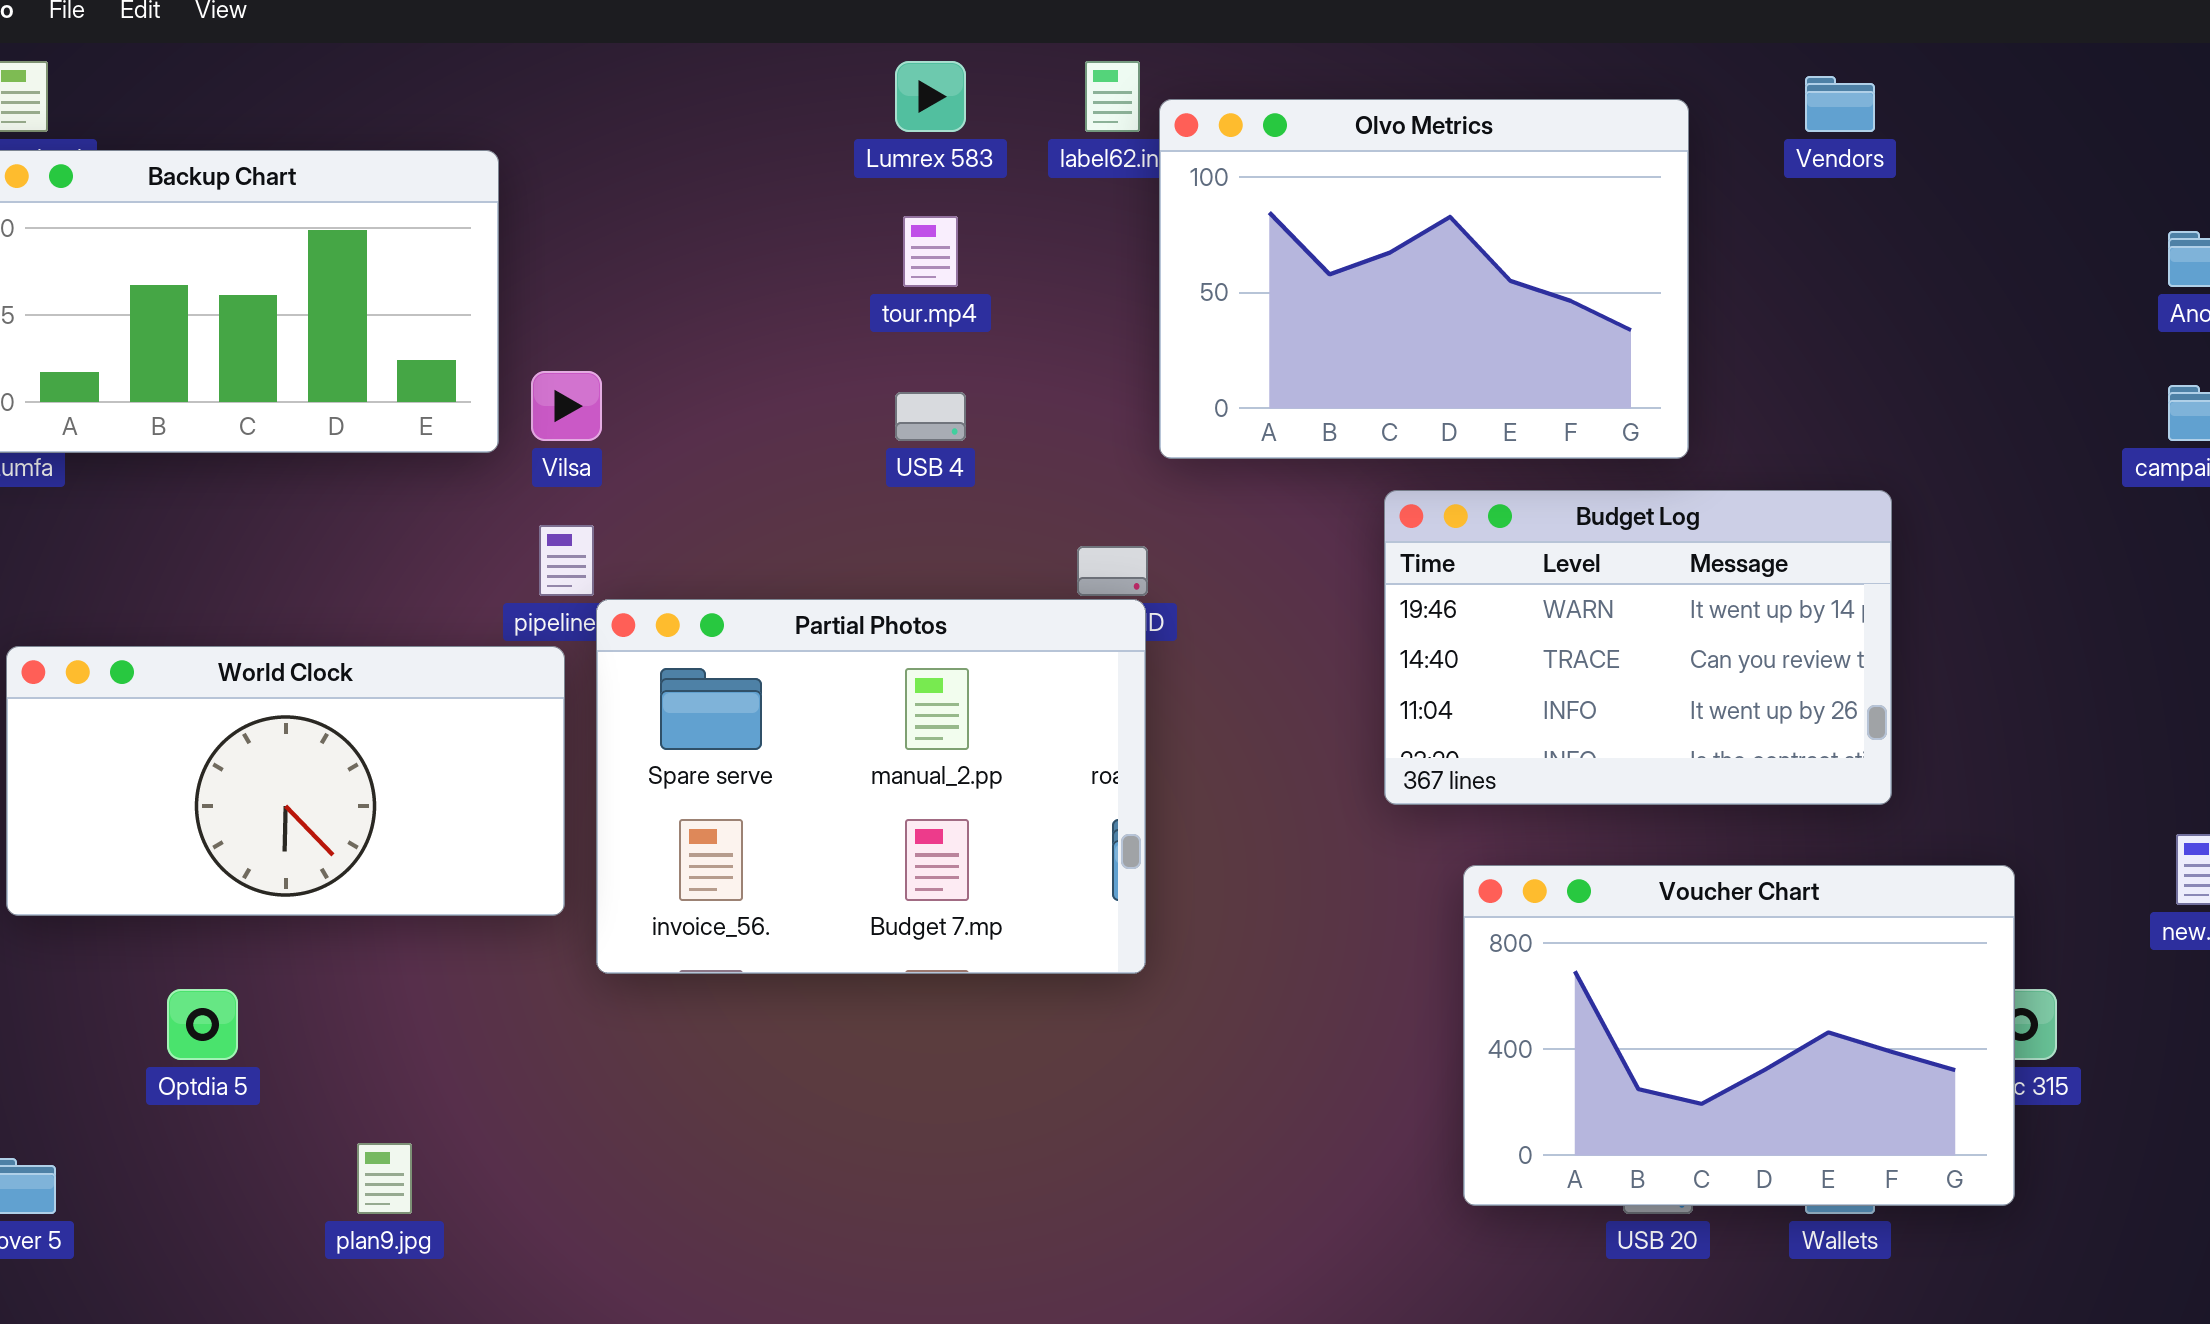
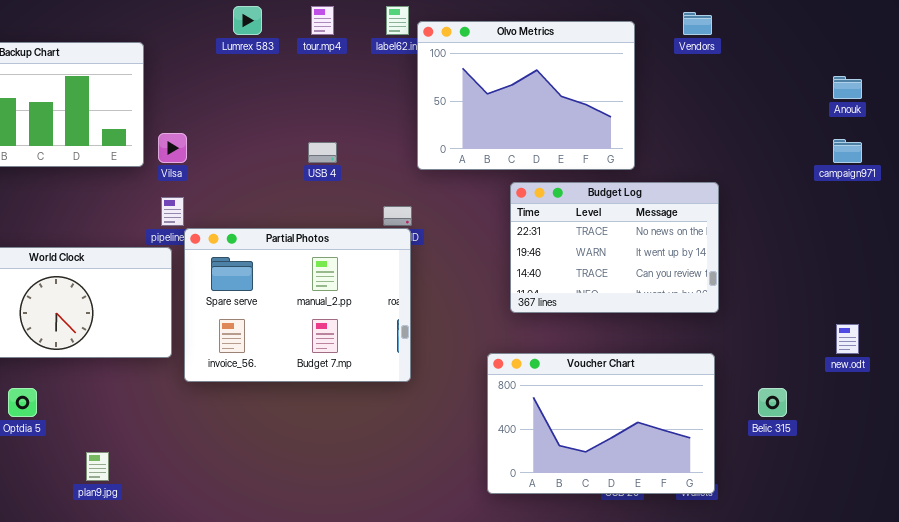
Lumrex 583: [895,61,966,132] -> [233,6,262,35], moved
tour.mp4: [903,216,958,287] -> [311,6,334,35], moved
Budget Log: [1384,490,1892,805] -> [510,182,719,313], scrolled up 1 row
Voucher Chart: [1463,865,2015,1206] -> [487,353,715,494], moved

